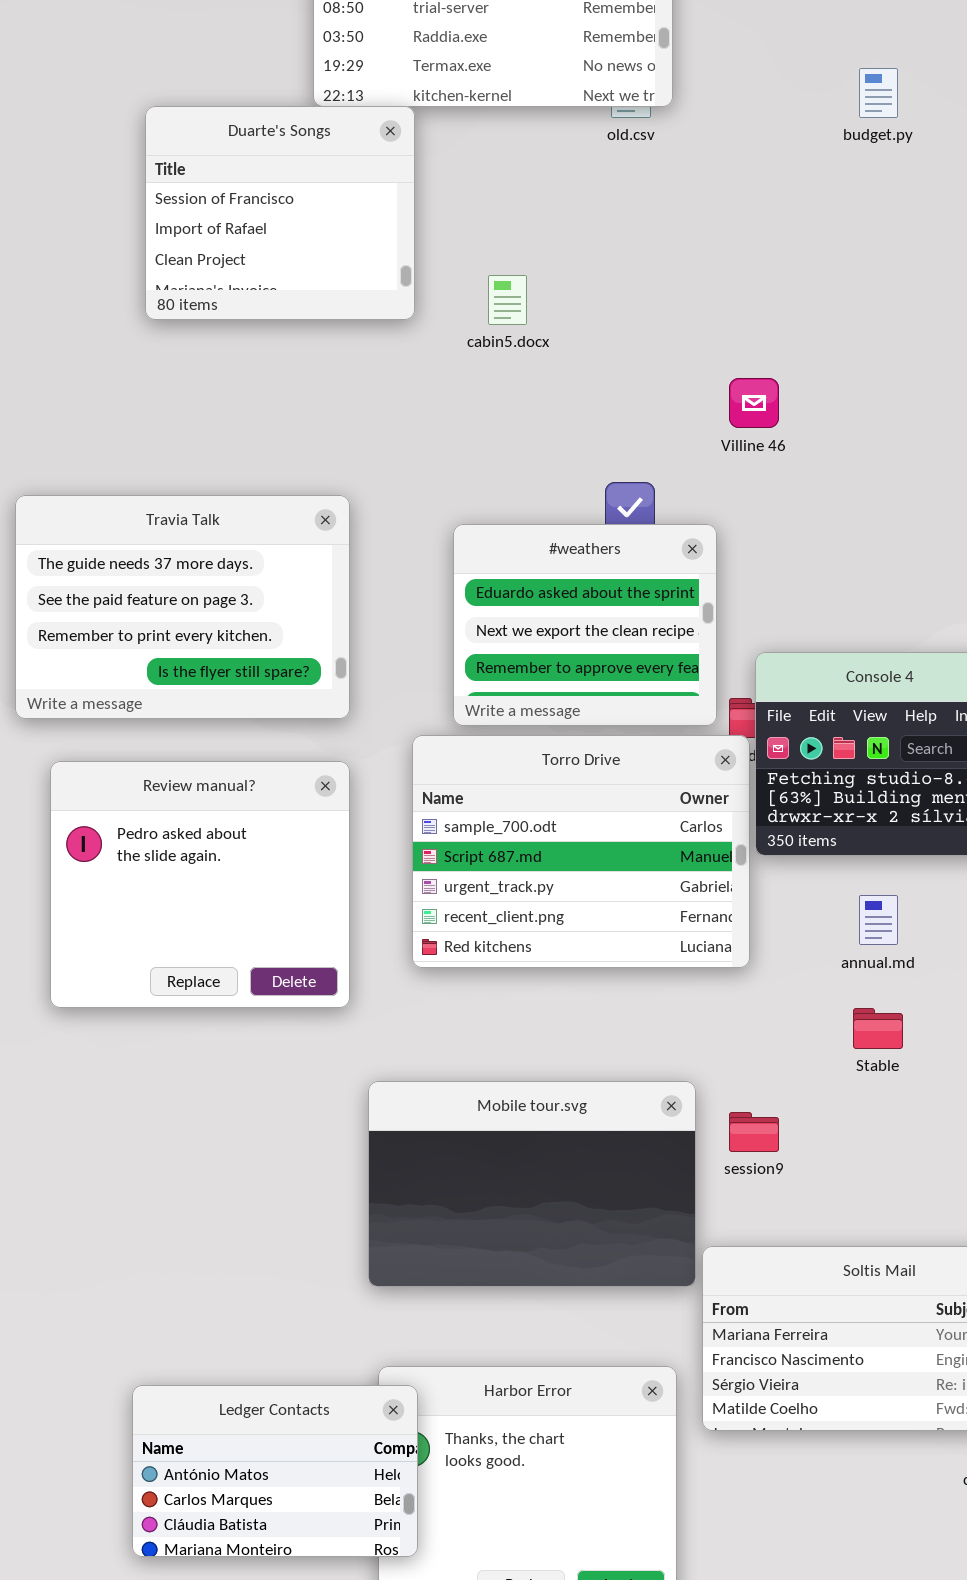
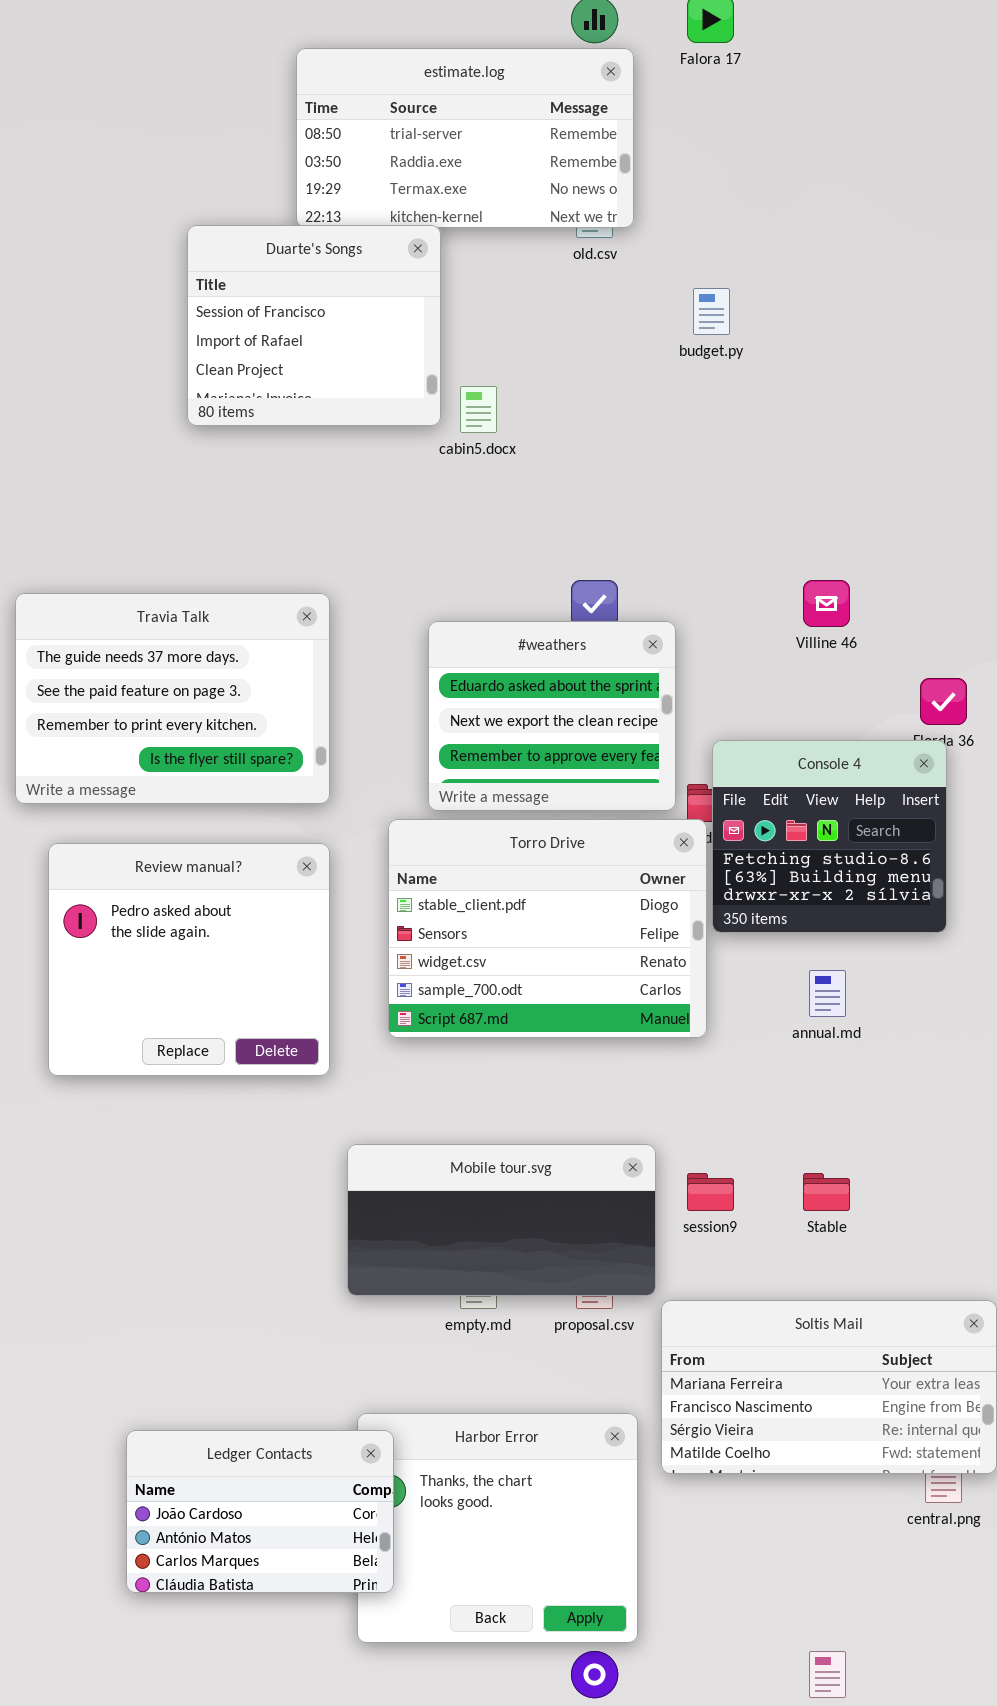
budget.py: [859,68,898,118] -> [693,288,730,335], moved
Duarte's Songs: [145,106,415,320] -> [187,225,441,426], moved
Villine 46: [729,378,779,428] -> [803,580,850,627], moved
Torro Drive: [412,735,750,968] -> [388,819,707,1038], scrolled up 3 rows
Stable: [853,1008,903,1049] -> [803,1173,850,1211], moved
Mobile tour.svg: [368,1081,696,1287] -> [347,1144,656,1296], resized
Ledger Contacts: [132,1385,418,1557] -> [126,1430,394,1593], scrolled up 1 row

